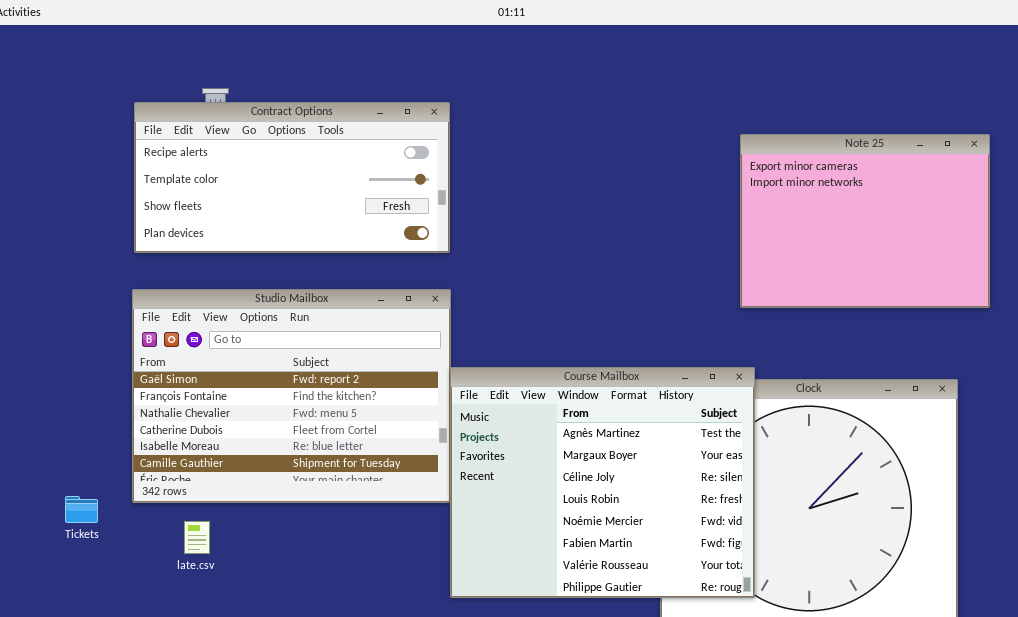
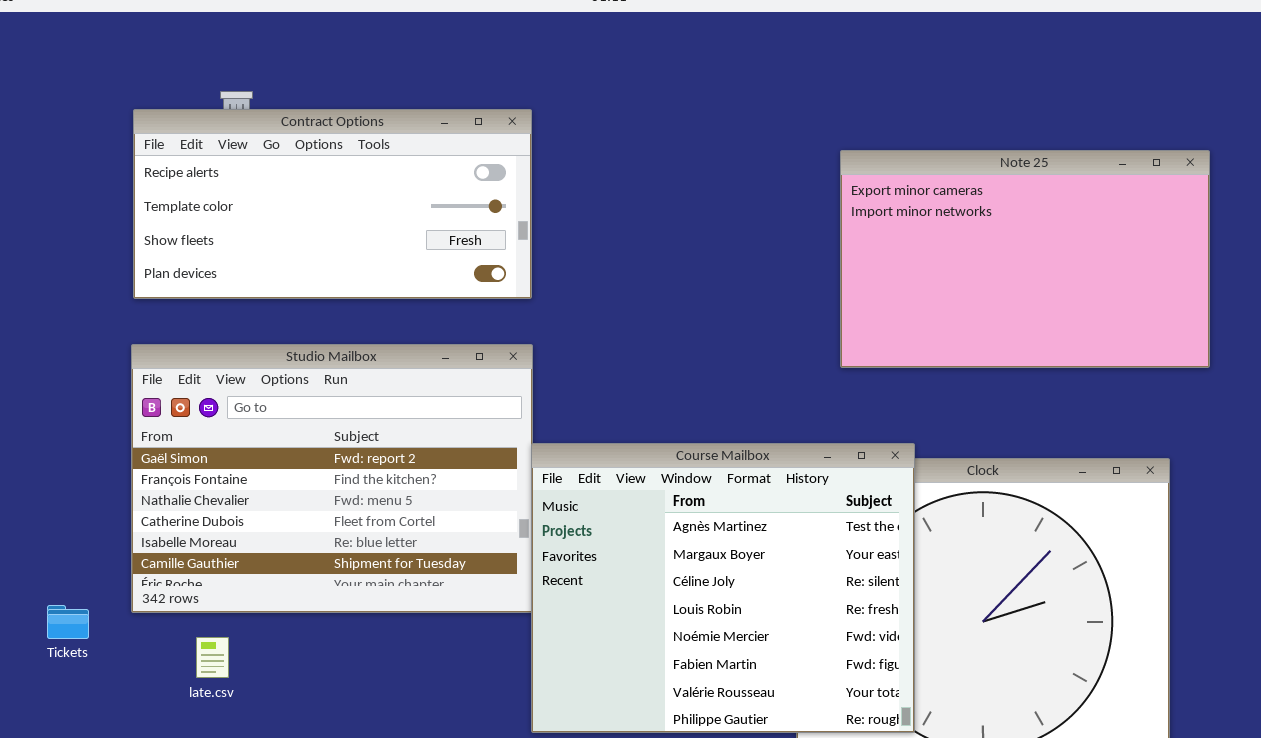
Note 25: [740,134,990,308] -> [840,150,1210,368], resized

